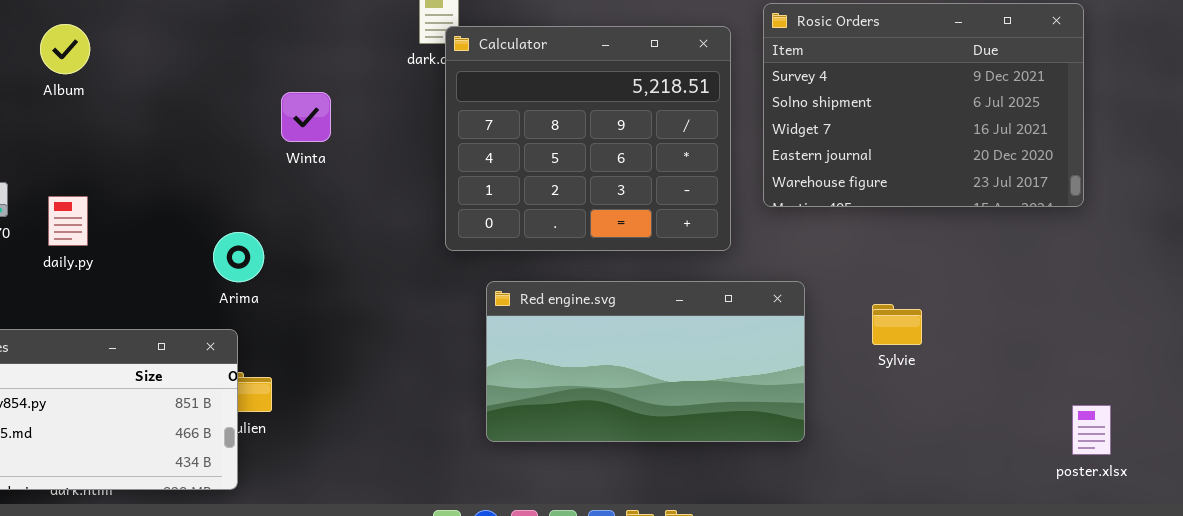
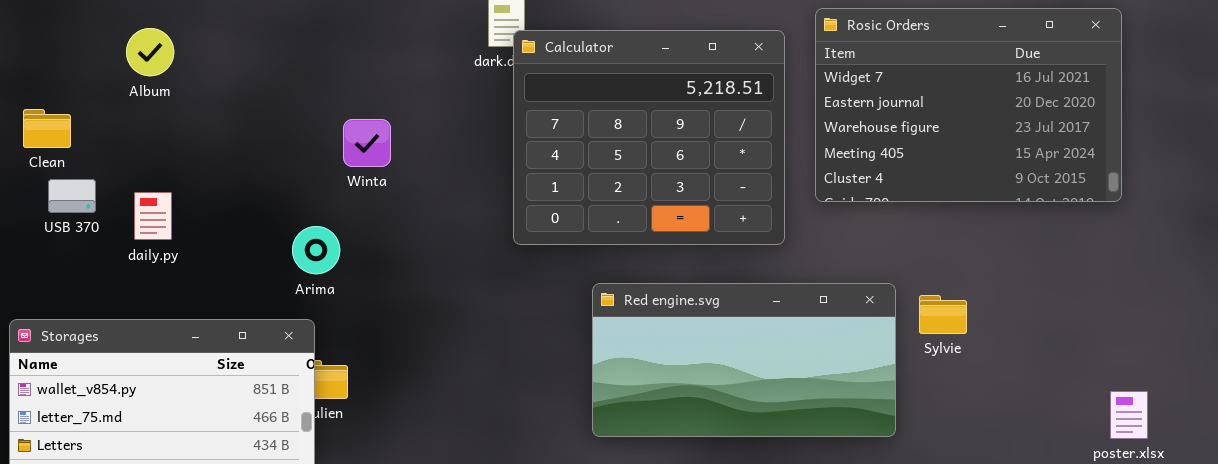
Rosic Orders: [763,3,1084,207] -> [815,8,1122,202], scrolled down 2 rows
Winta: [281,92,331,142] -> [343,119,391,167], moved
Red engine.svg: [486,281,805,442] -> [592,283,896,437], moved

